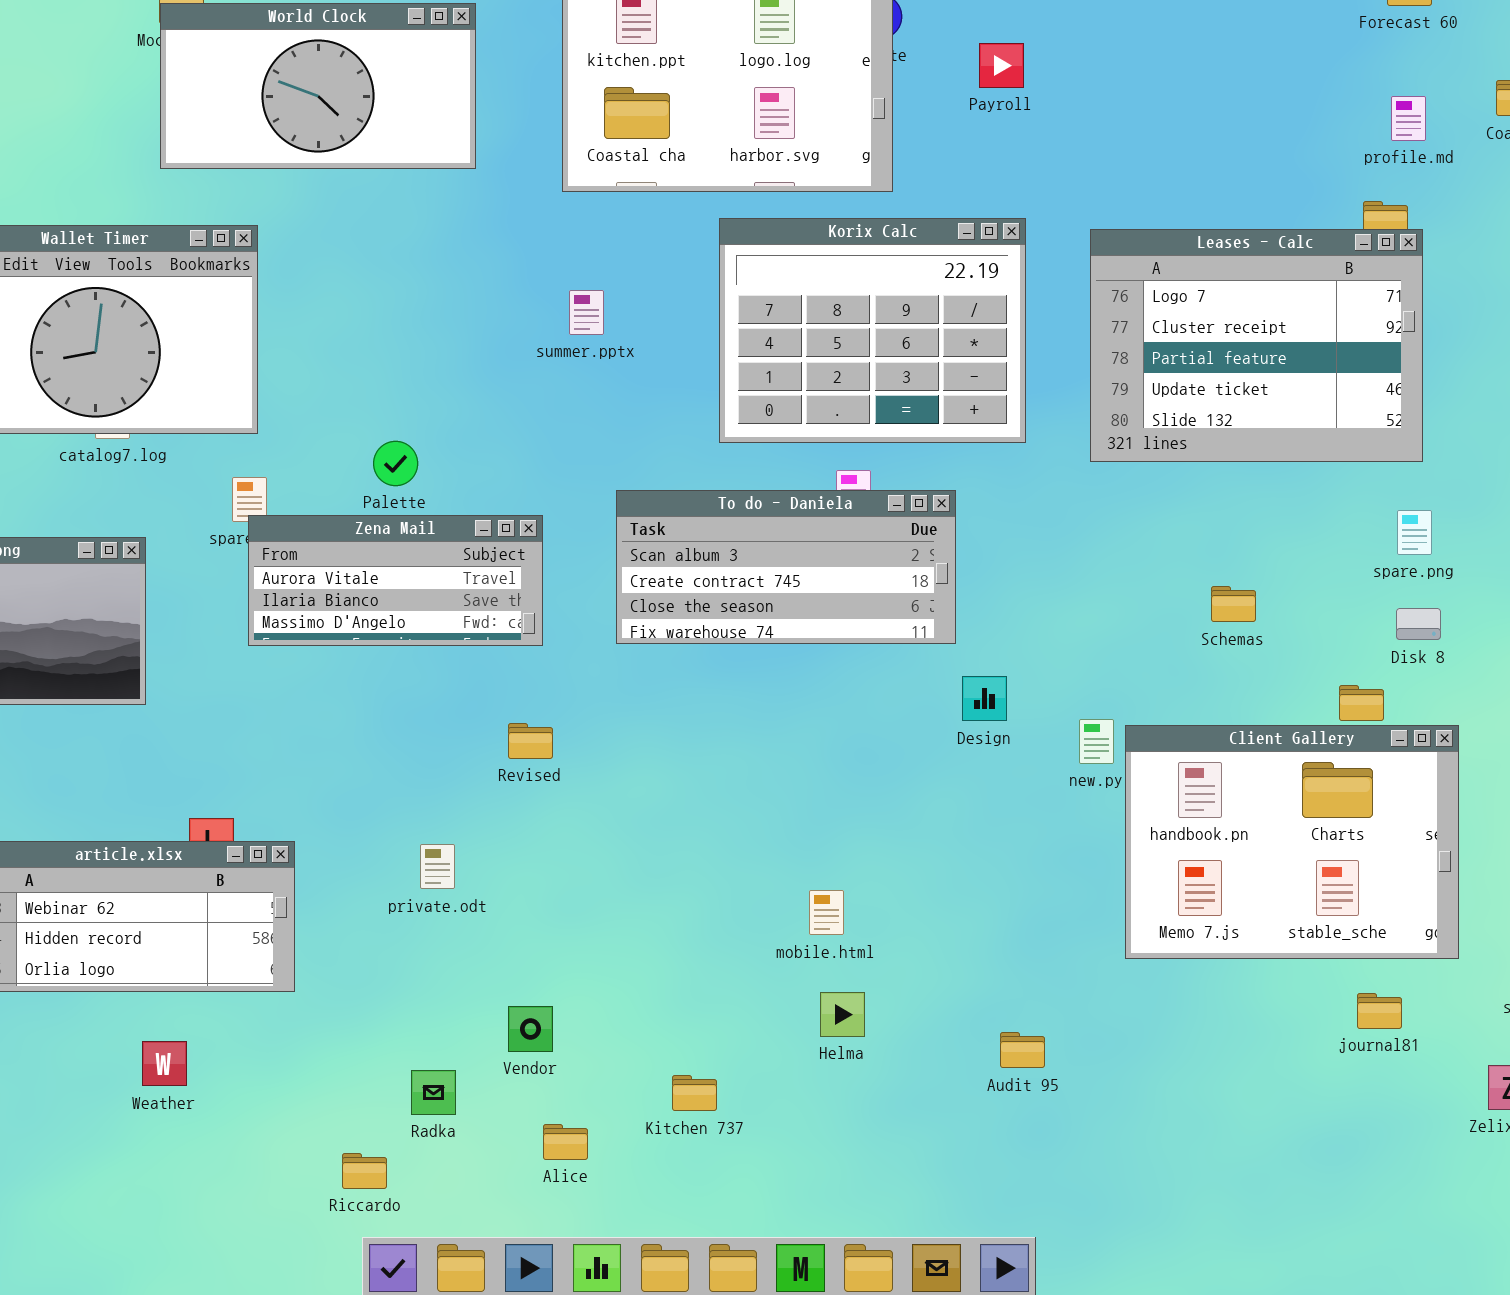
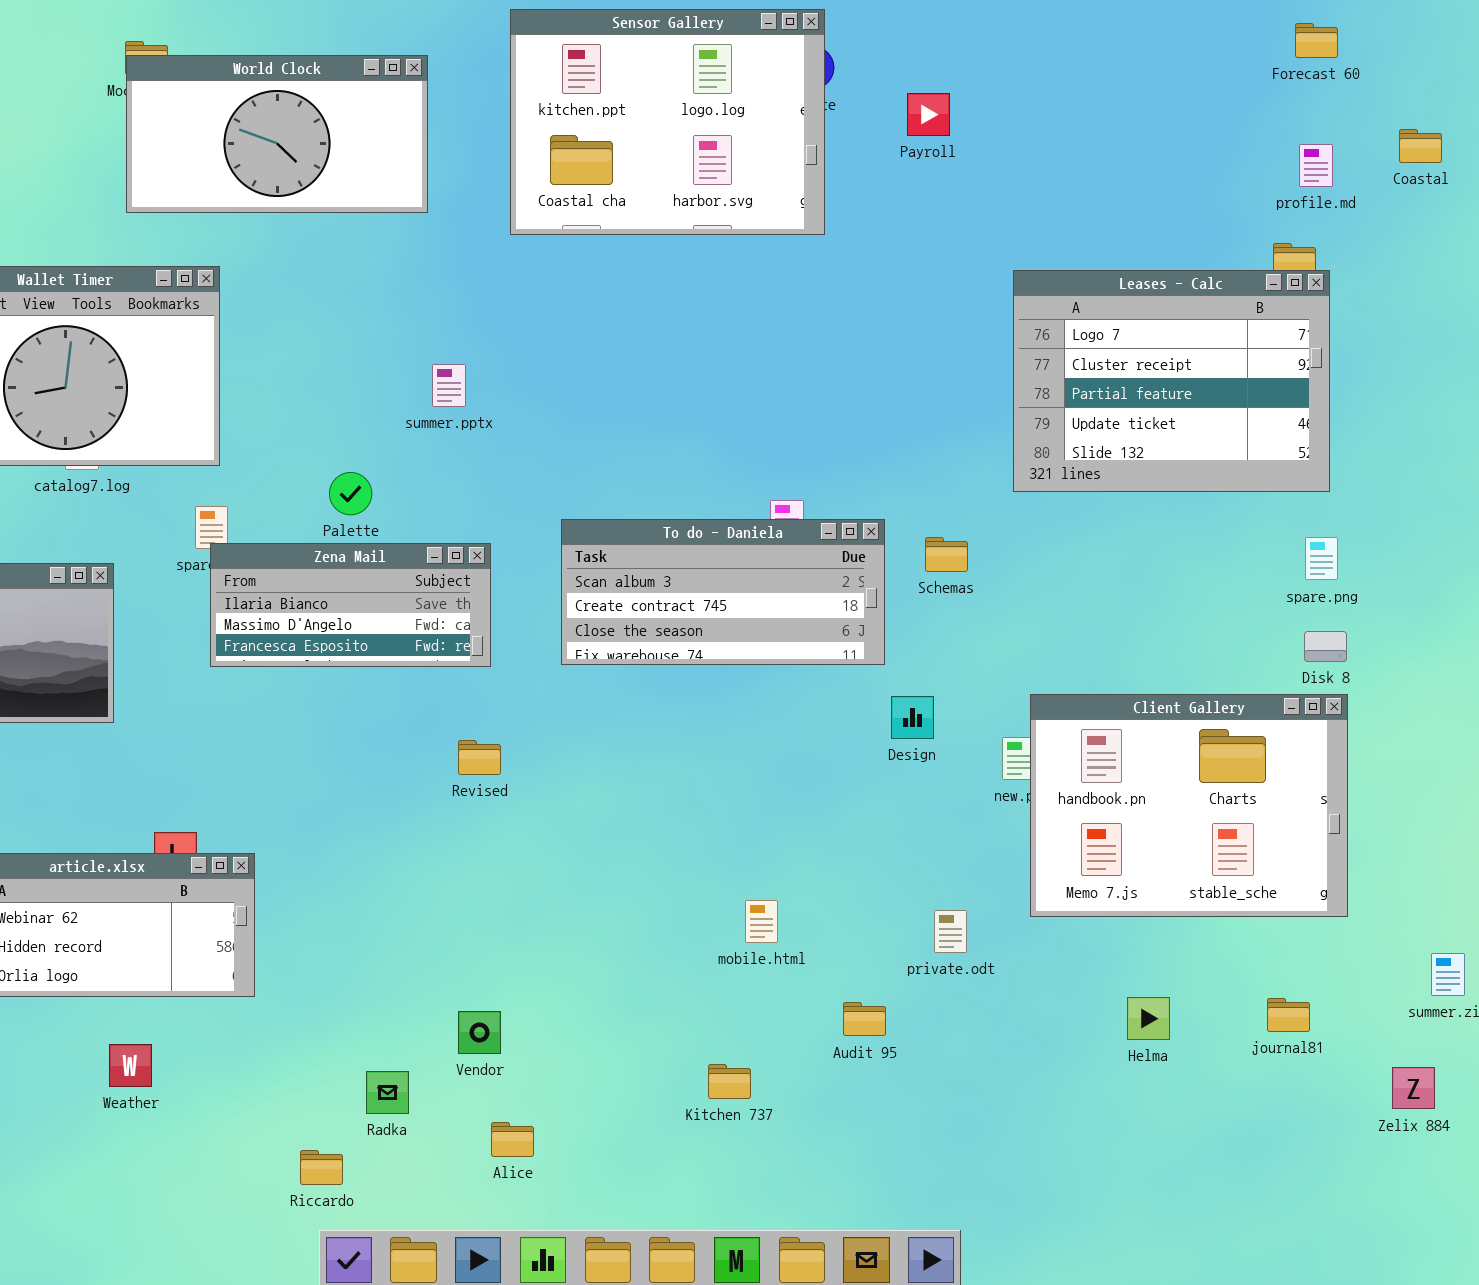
Korix Calc: [719,218,1026,443] -> none, closed
summer.pptx: [569,290,604,335] -> [432,364,466,407], moved
Zena Mail: [248,515,543,646] -> [210,543,491,667], scrolled down 1 row
Schemas: [1211,586,1256,622] -> [925,537,968,572], moved
Client Gallery: [1125,725,1459,959] -> [1030,694,1348,917], moved
private.odt: [420,844,455,889] -> [934,910,967,953], moved
Helma: [820,992,865,1037] -> [1127,997,1170,1040], moved
Audit 95: [1000,1032,1045,1068] -> [843,1002,886,1036], moved
Kitchen 737: [672,1075,717,1111] -> [708,1064,751,1099], moved

